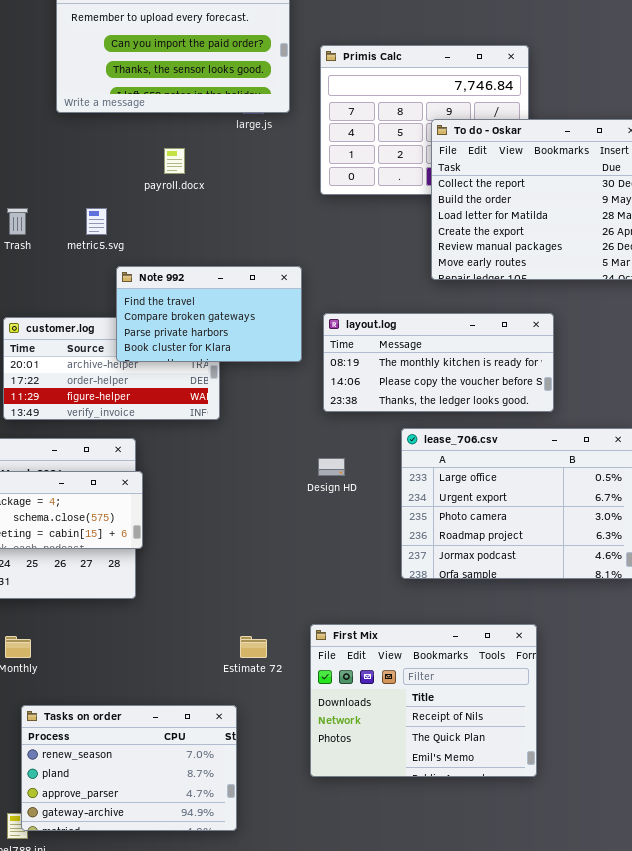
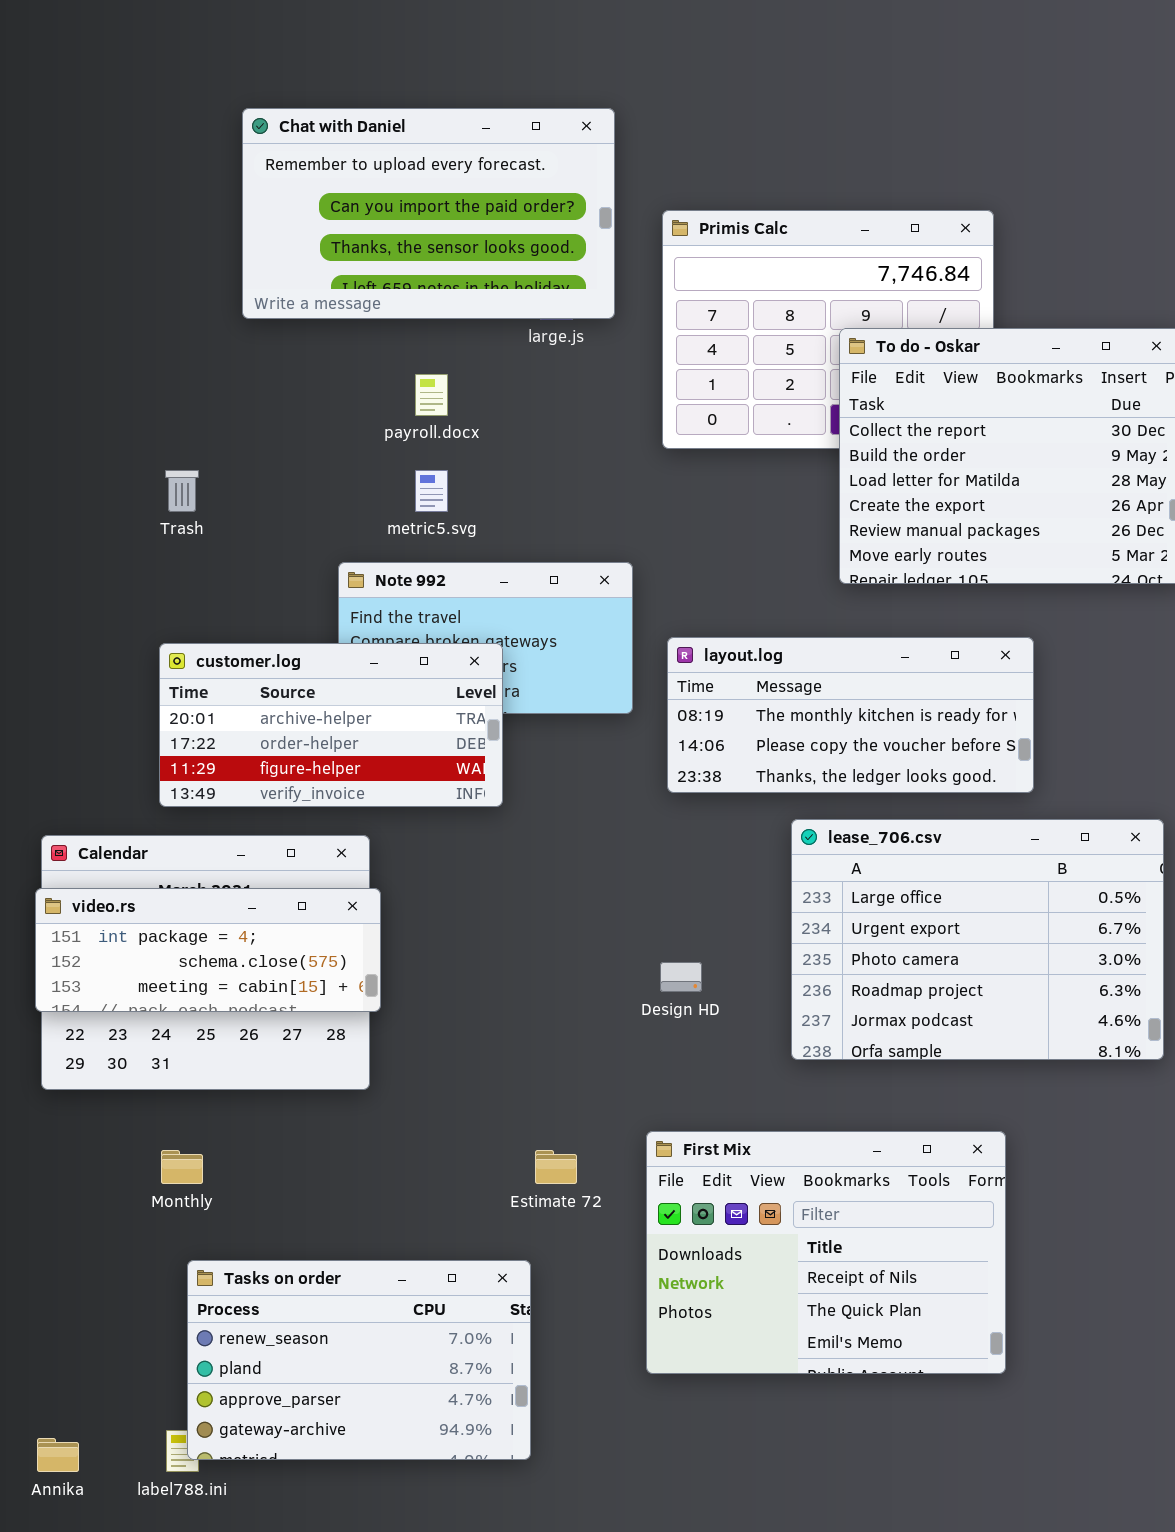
metric5.svg: [86,208,107,235] -> [415,470,448,512], moved
customer.log: [3,317,220,420] -> [159,643,503,807], raised
Design HD: [318,458,345,476] -> [660,962,702,992], moved

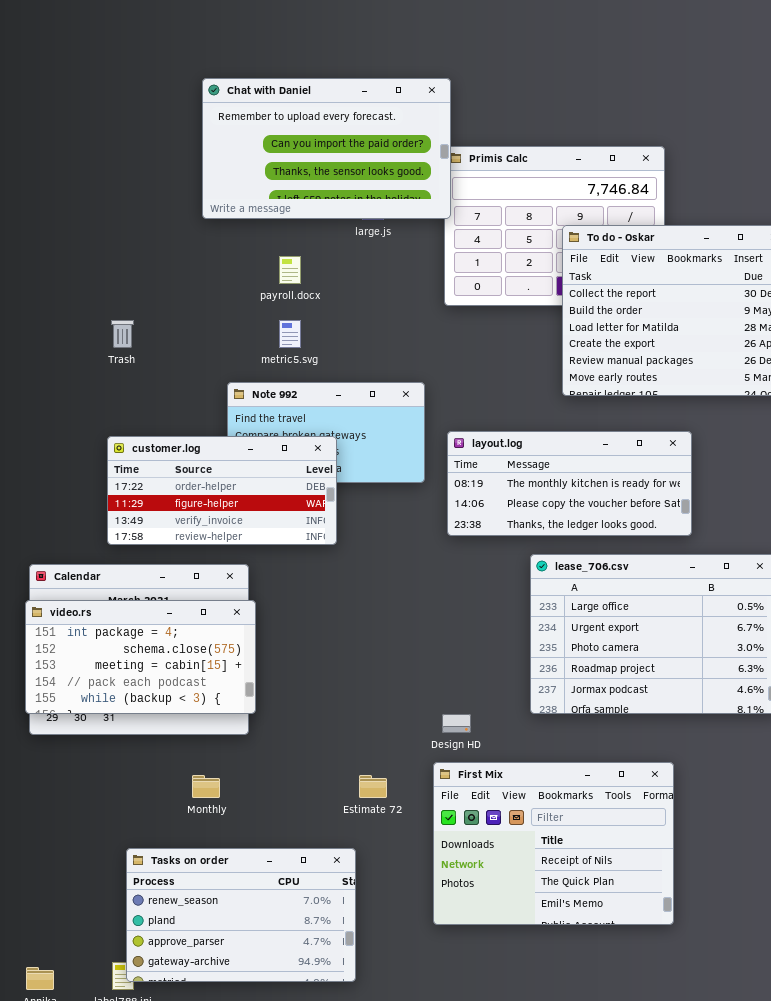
Chat with Daniel: [242,108,615,319] -> [202,78,451,219], moved
customer.log: [159,643,503,807] -> [107,436,337,545], scrolled down 1 row
video.rs: [35,888,381,1012] -> [25,600,256,714], resized
Design HD: [660,962,702,992] -> [442,714,471,733], moved
Monthly: [161,1150,203,1184] -> [192,775,220,798], moved

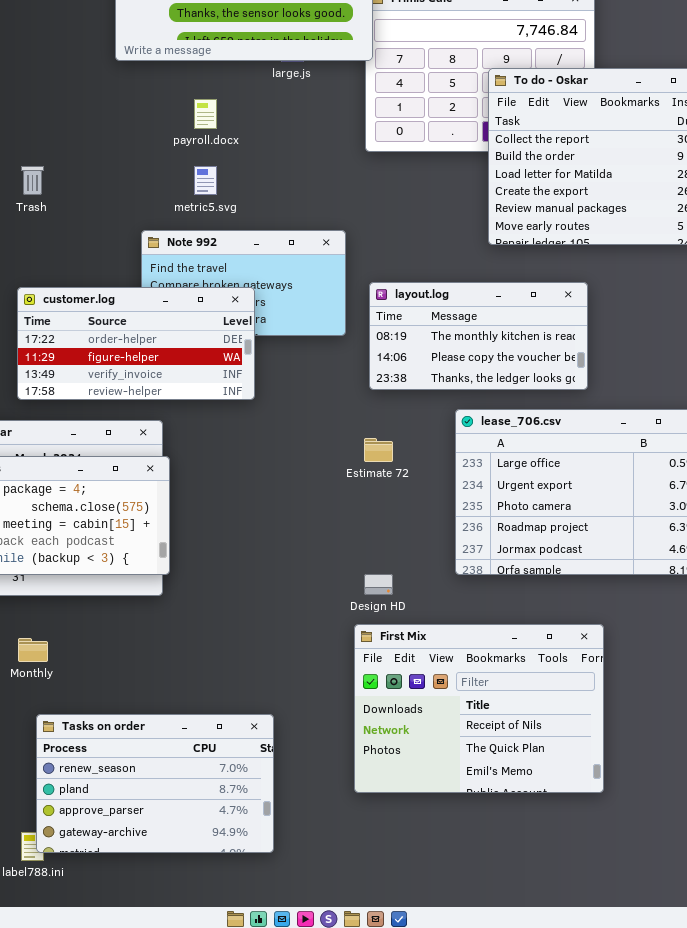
layout.log: [447,431,692,536] -> [369,282,588,390], resized
Monthly: [192,775,220,798] -> [18,638,48,662], moved
Estimate 72: [359,775,387,798] -> [364,438,393,462], moved

